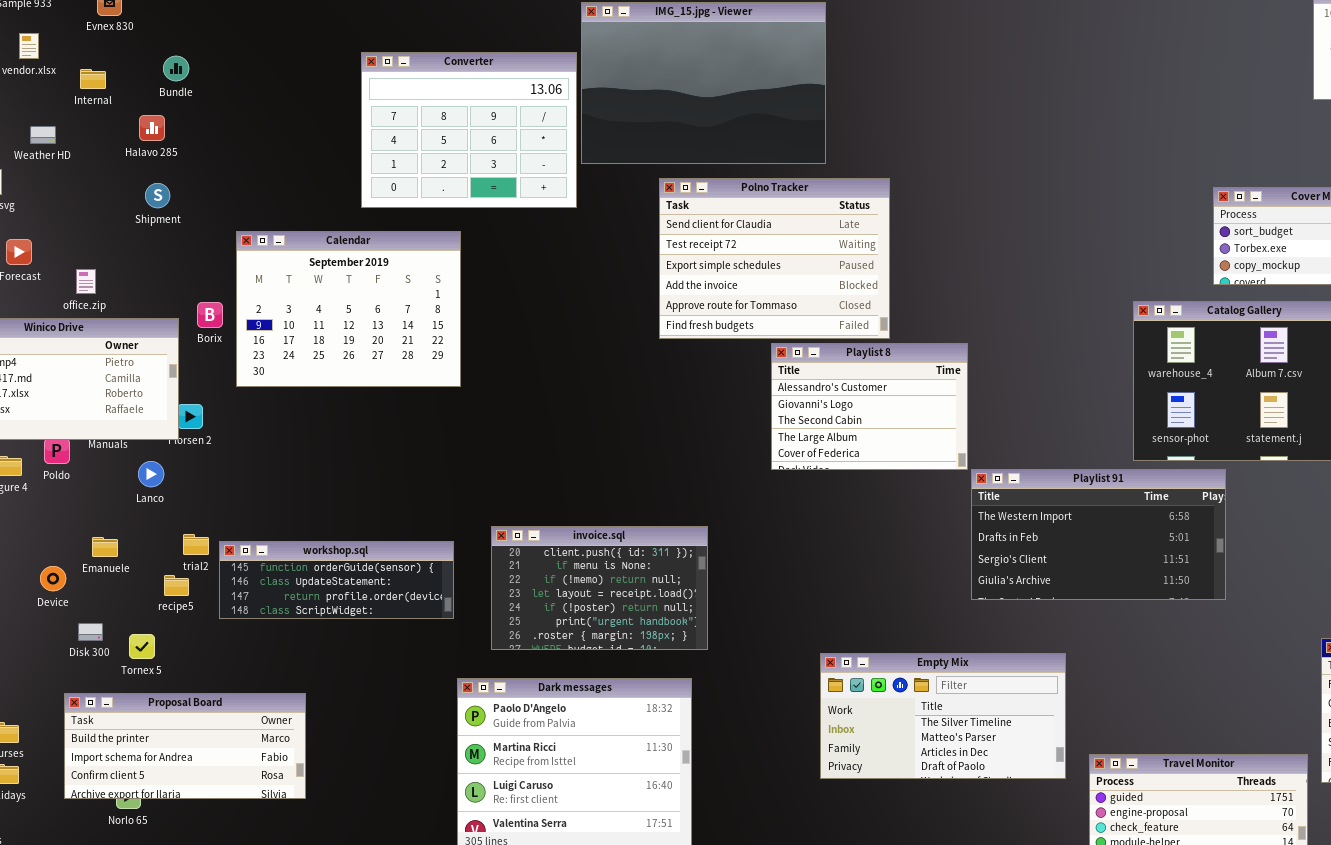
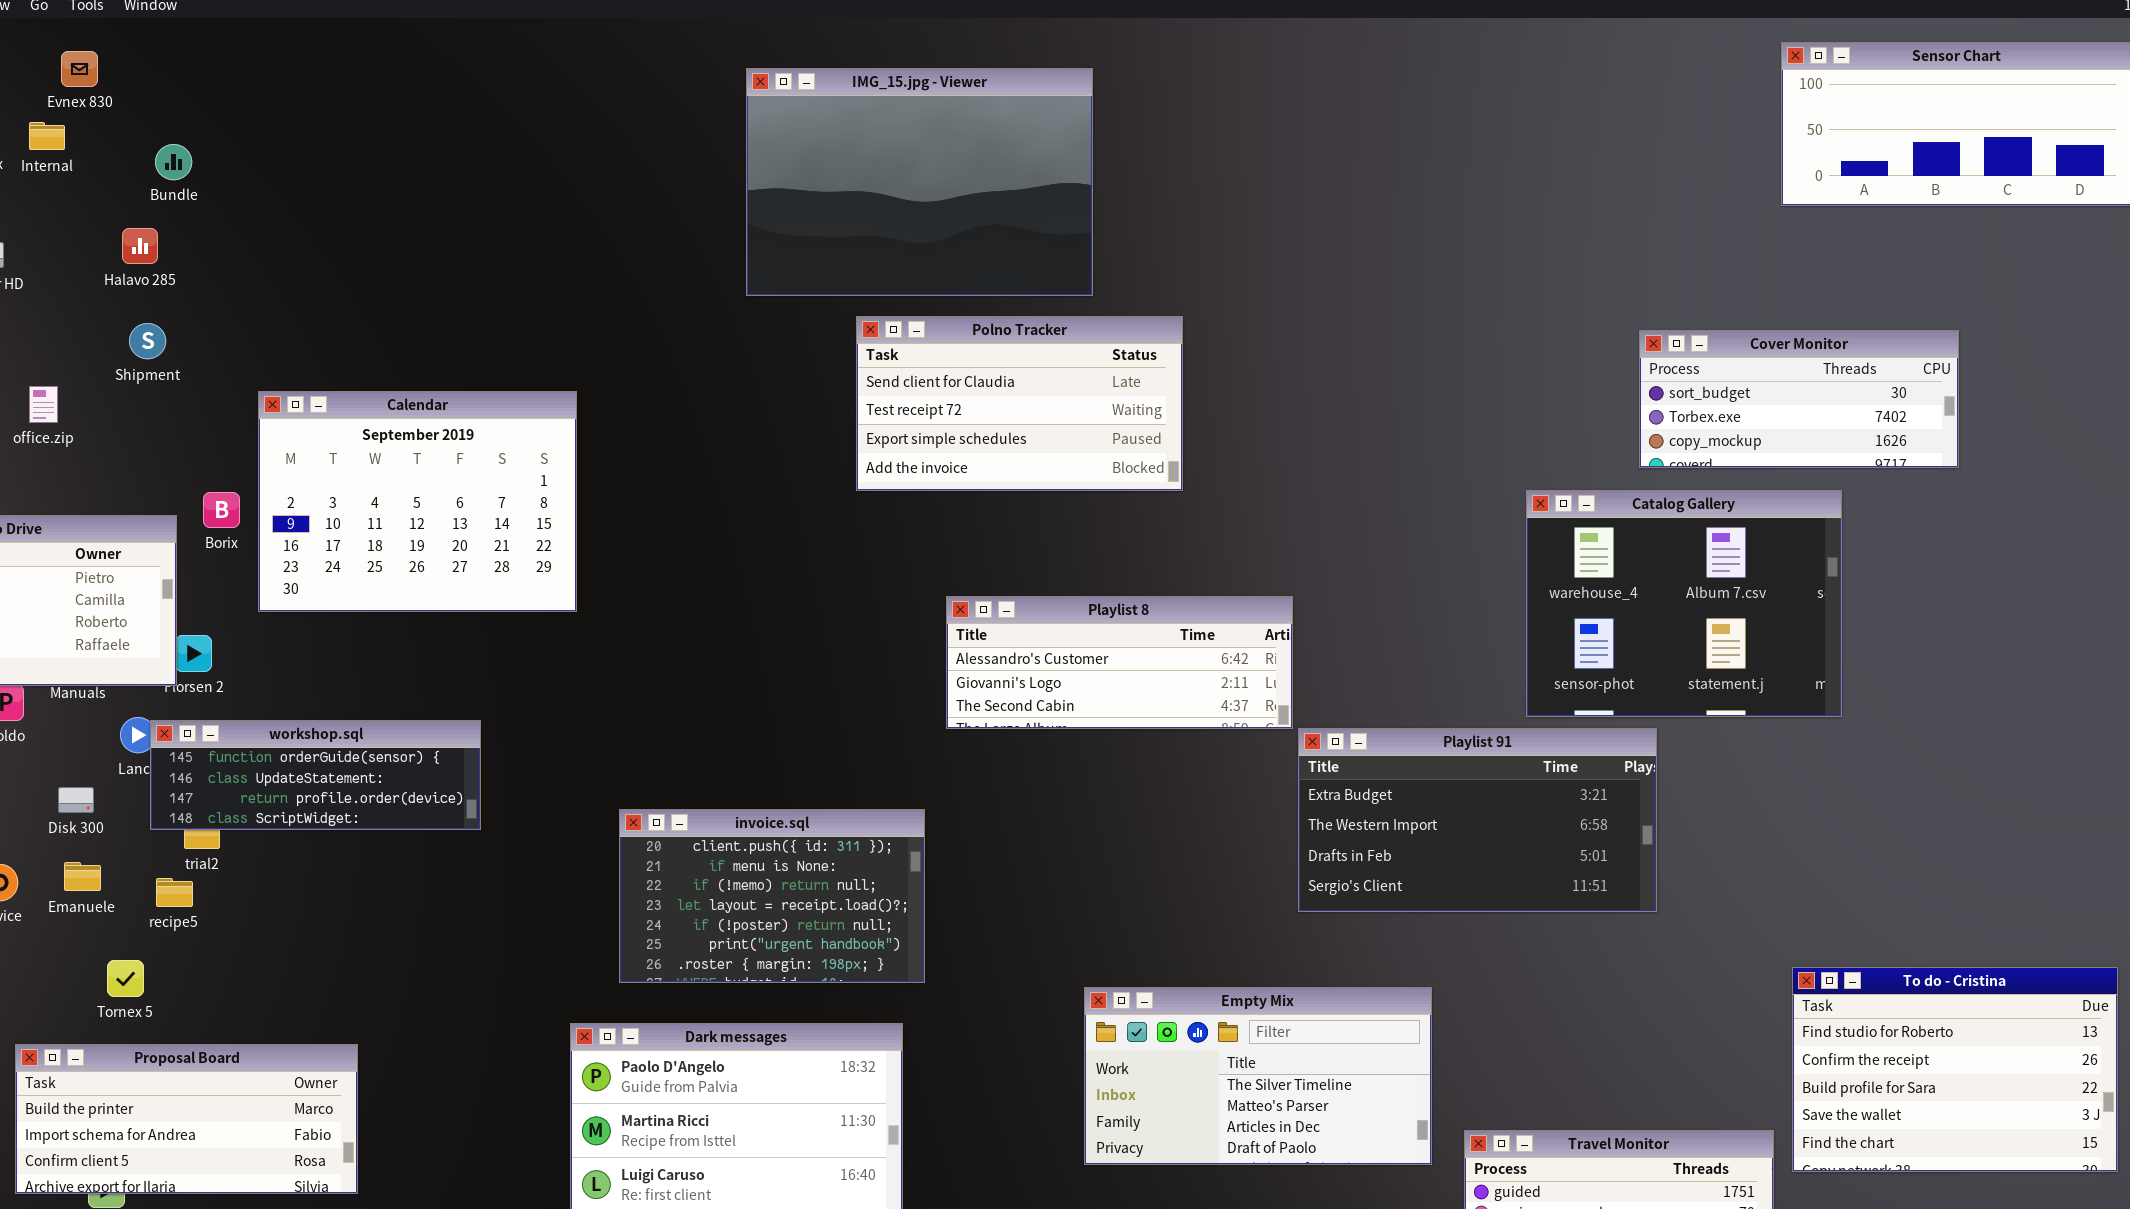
Converter: [361,52,577,208] -> none, closed
Internal: [80,69,106,89] -> [29,122,65,150], moved
Polno Tracker: [659,178,890,339] -> [856,316,1183,491], resized
office.zip: [76,269,96,294] -> [29,386,58,423], moved
Playlist 8: [771,343,968,470] -> [946,596,1293,729], resized
Playlist 91: [971,469,1226,600] -> [1298,728,1657,912], scrolled up 1 row
Emanuele: [92,537,118,557] -> [64,862,101,891], moved
workshop.sql: [219,541,454,619] -> [150,720,481,830], moved
Disk 300: [78,623,103,641] -> [58,787,94,813], moved

